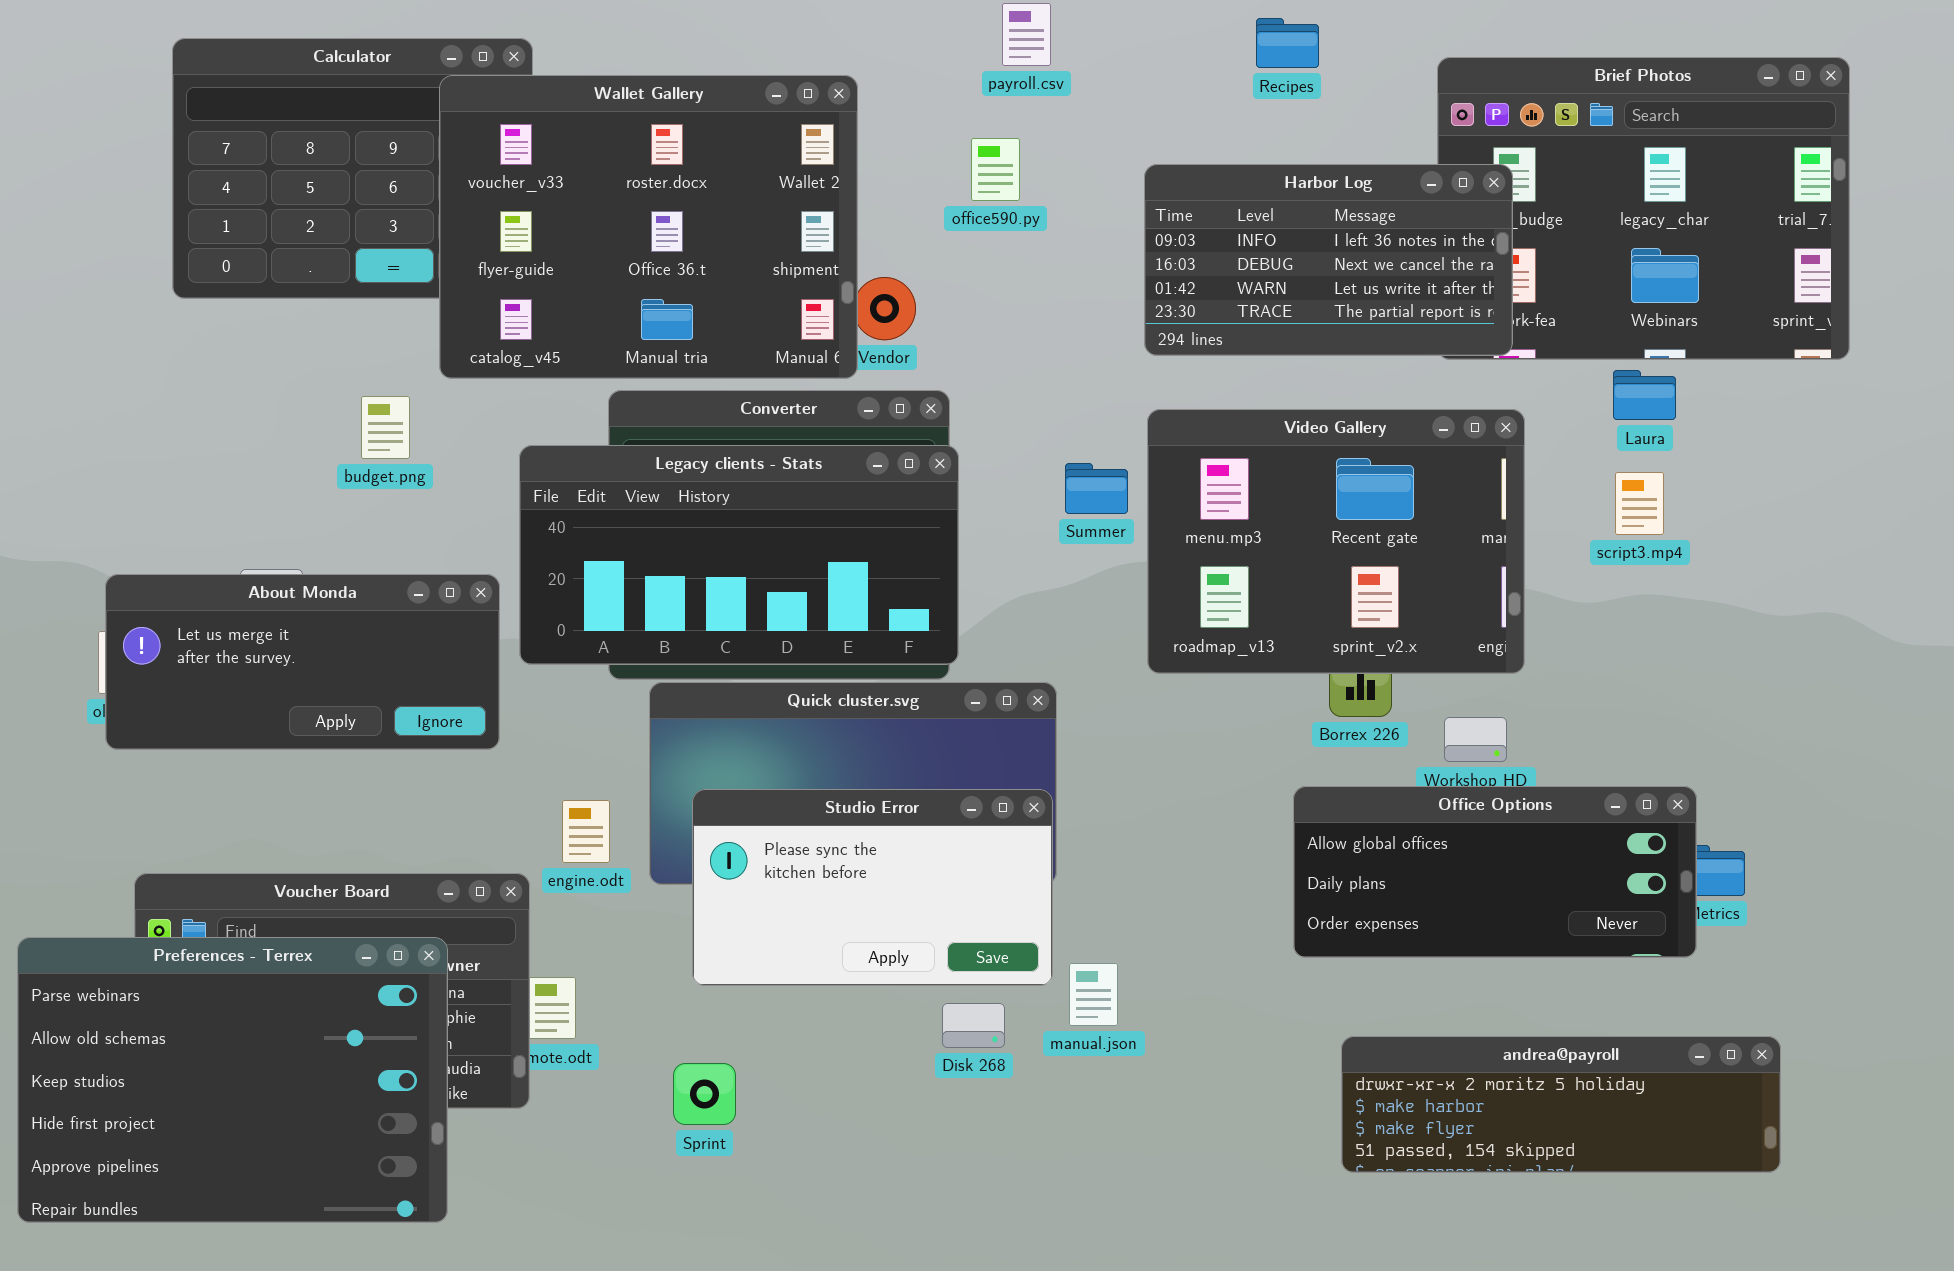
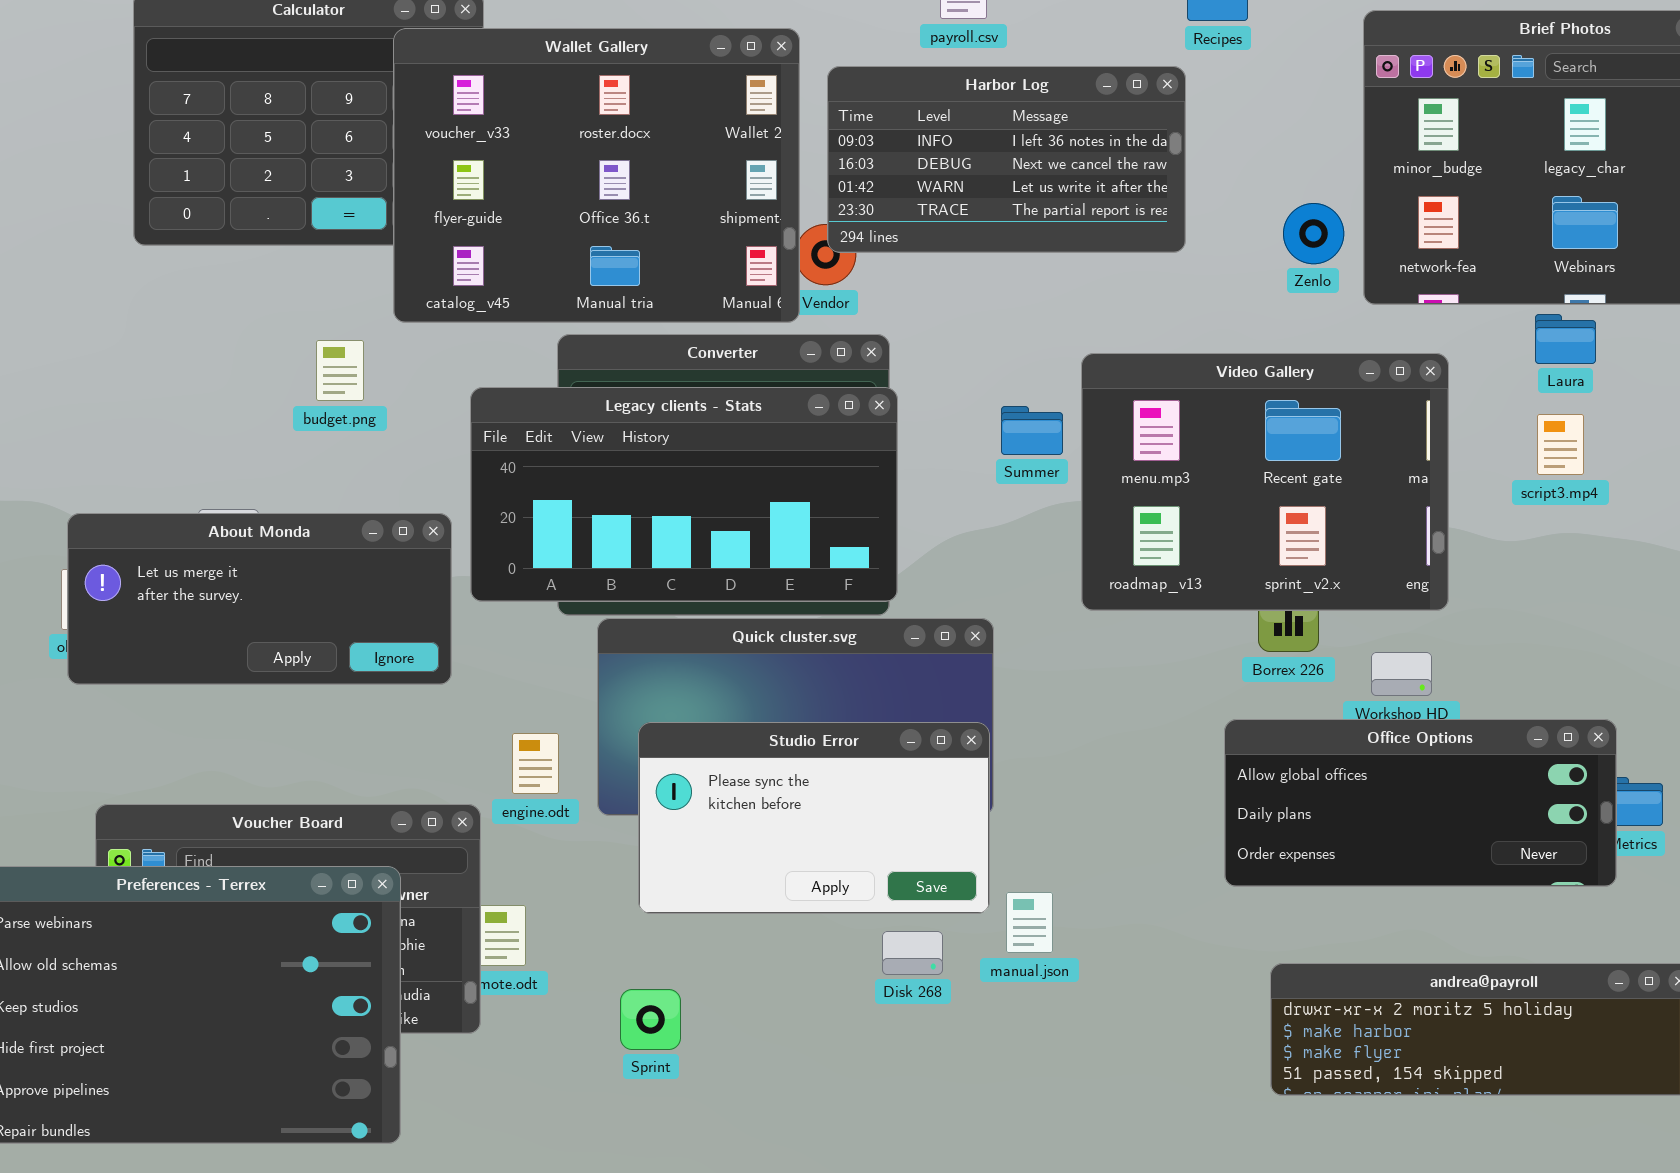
Harbor Log: [1144,164,1513,356] -> [827,66,1186,253], moved

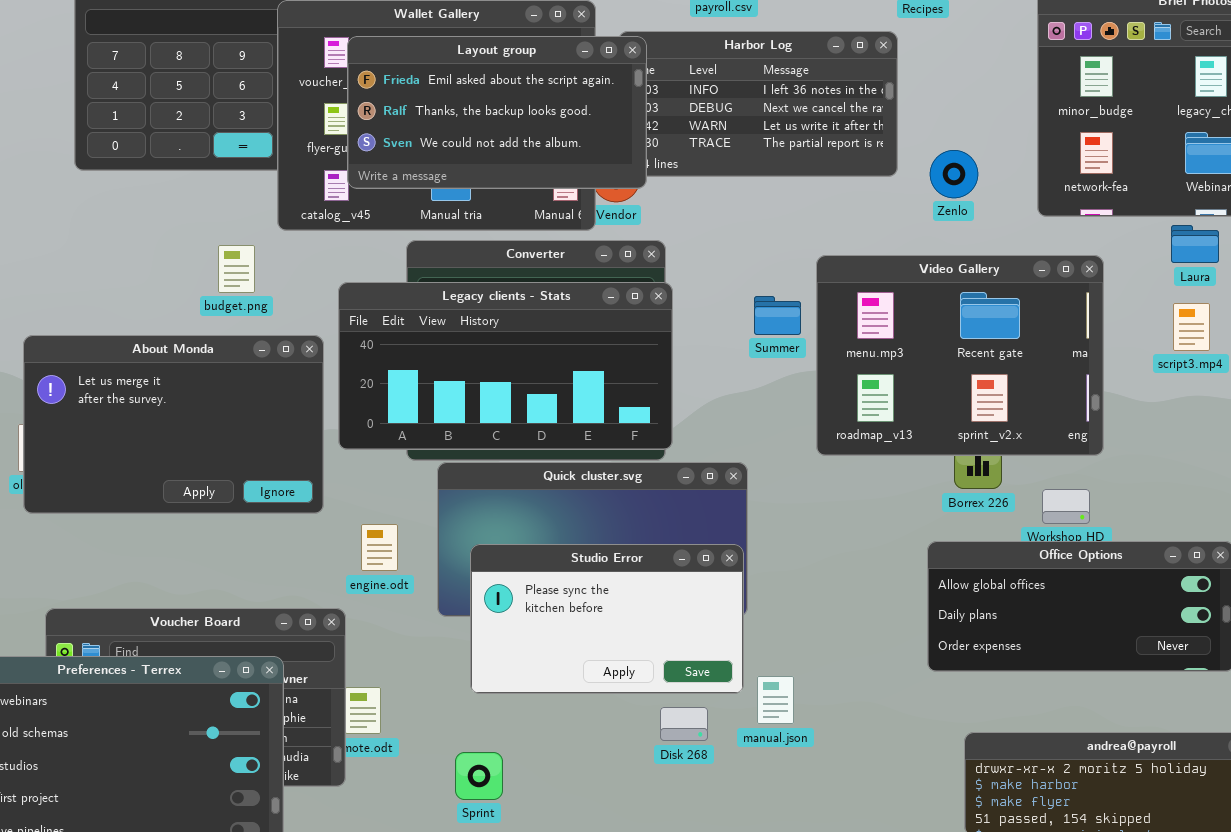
Layout group: none -> [347,36,647,189], opened
Zenlo: [1283,203,1344,264] -> [930,150,978,198], moved
About Monda: [67,513,452,685] -> [23,335,324,514], resized
engine.odt: [512,733,559,794] -> [361,524,398,571], moved

